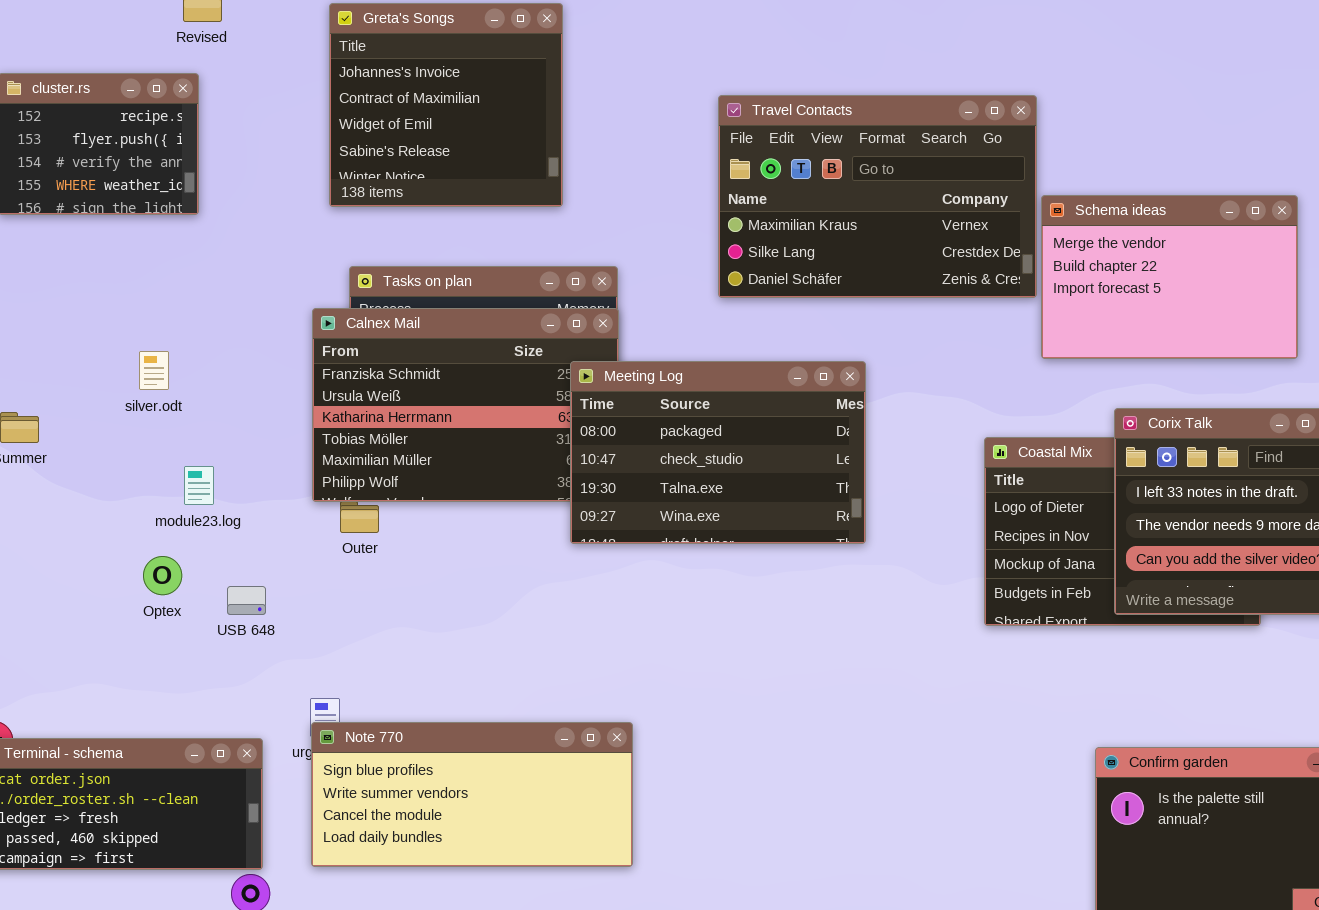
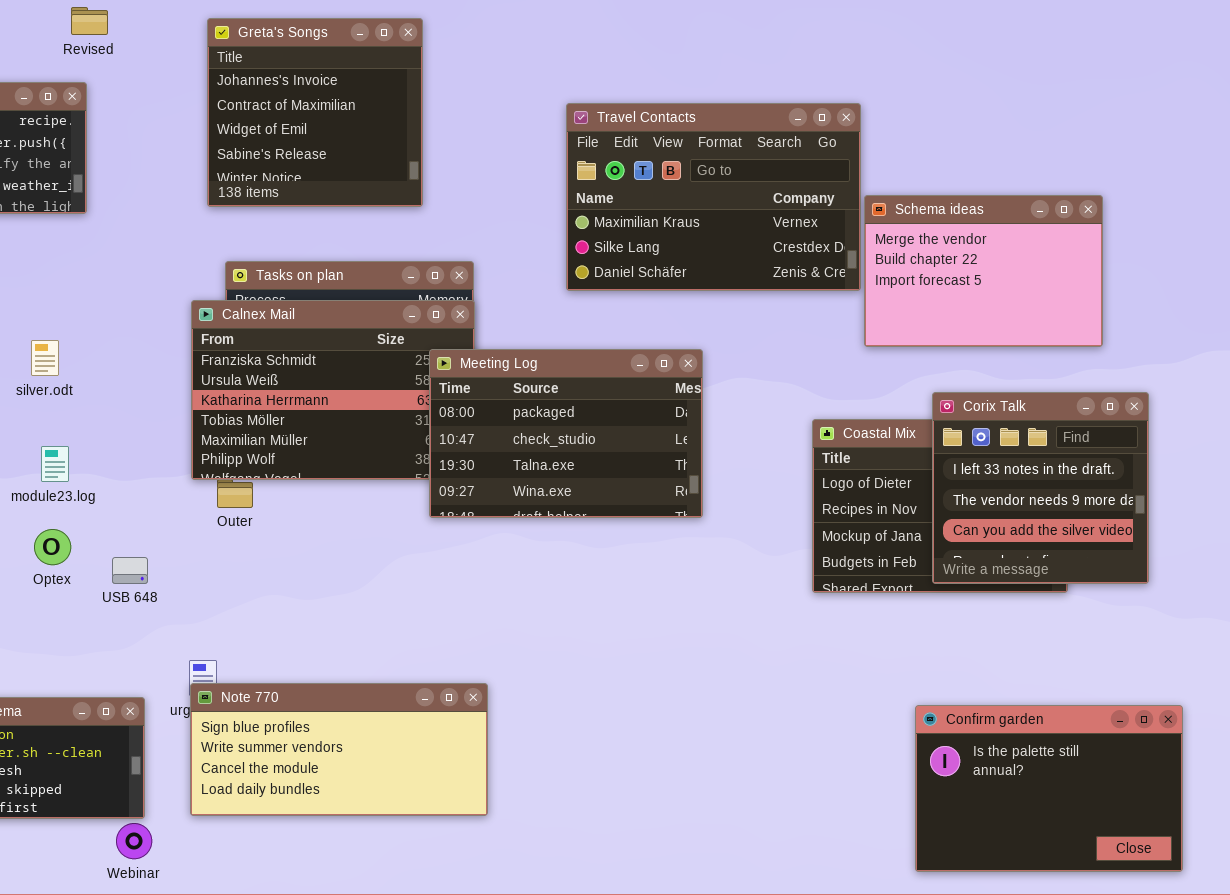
module23.log: [184,466,214,505] -> [41,446,69,482], moved

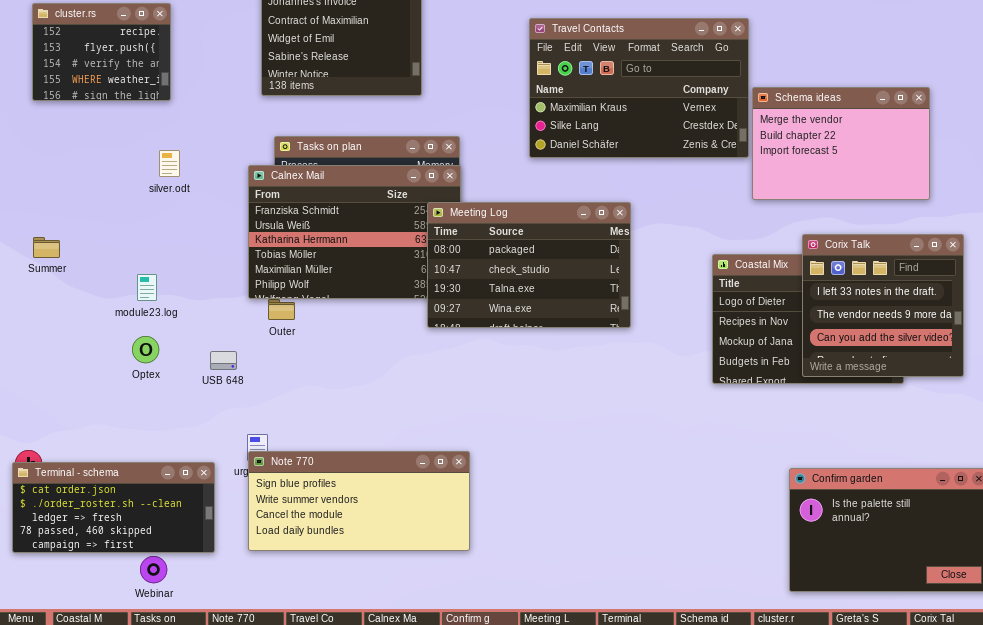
silver.odt: [31,340,59,376] -> [159,150,180,177], moved
USB 648: [112,557,148,584] -> [210,351,237,370], moved
Webinar: [116,823,152,859] -> [140,556,167,583], moved

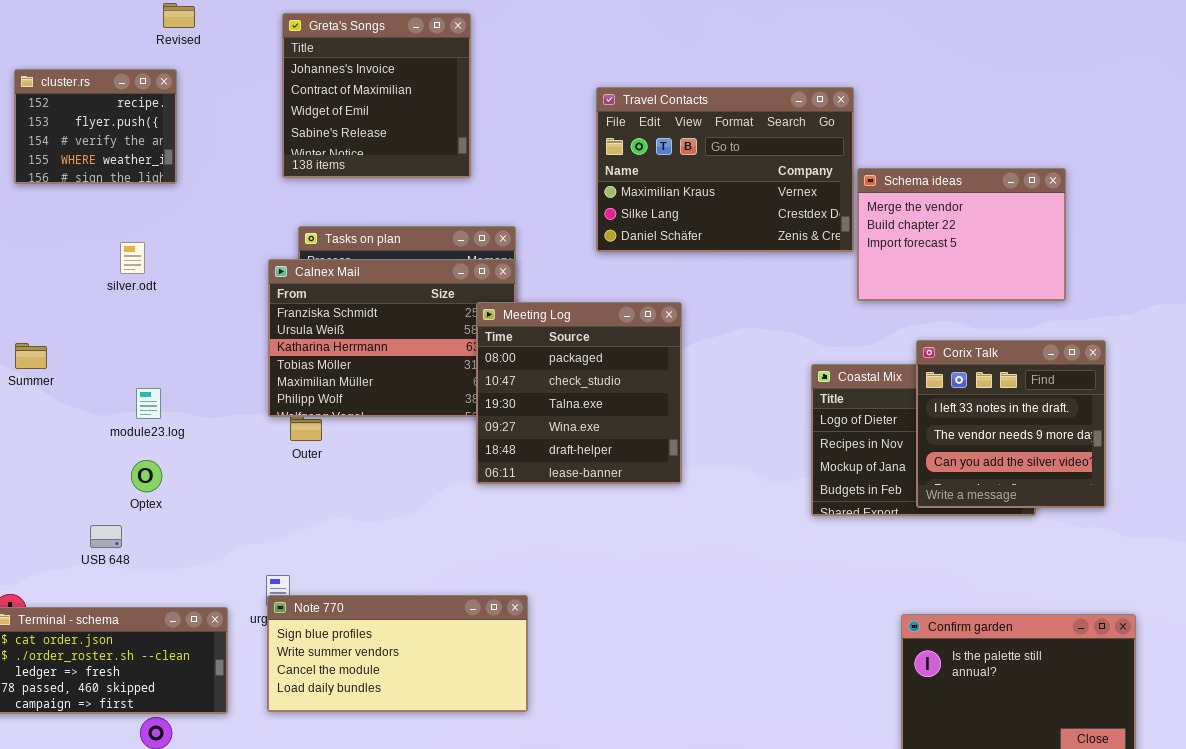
silver.odt: [159,150,180,177] -> [120,242,145,274], moved
Meeting Log: [427,202,631,328] -> [476,302,682,484], resized
USB 648: [210,351,237,370] -> [90,525,122,548], moved

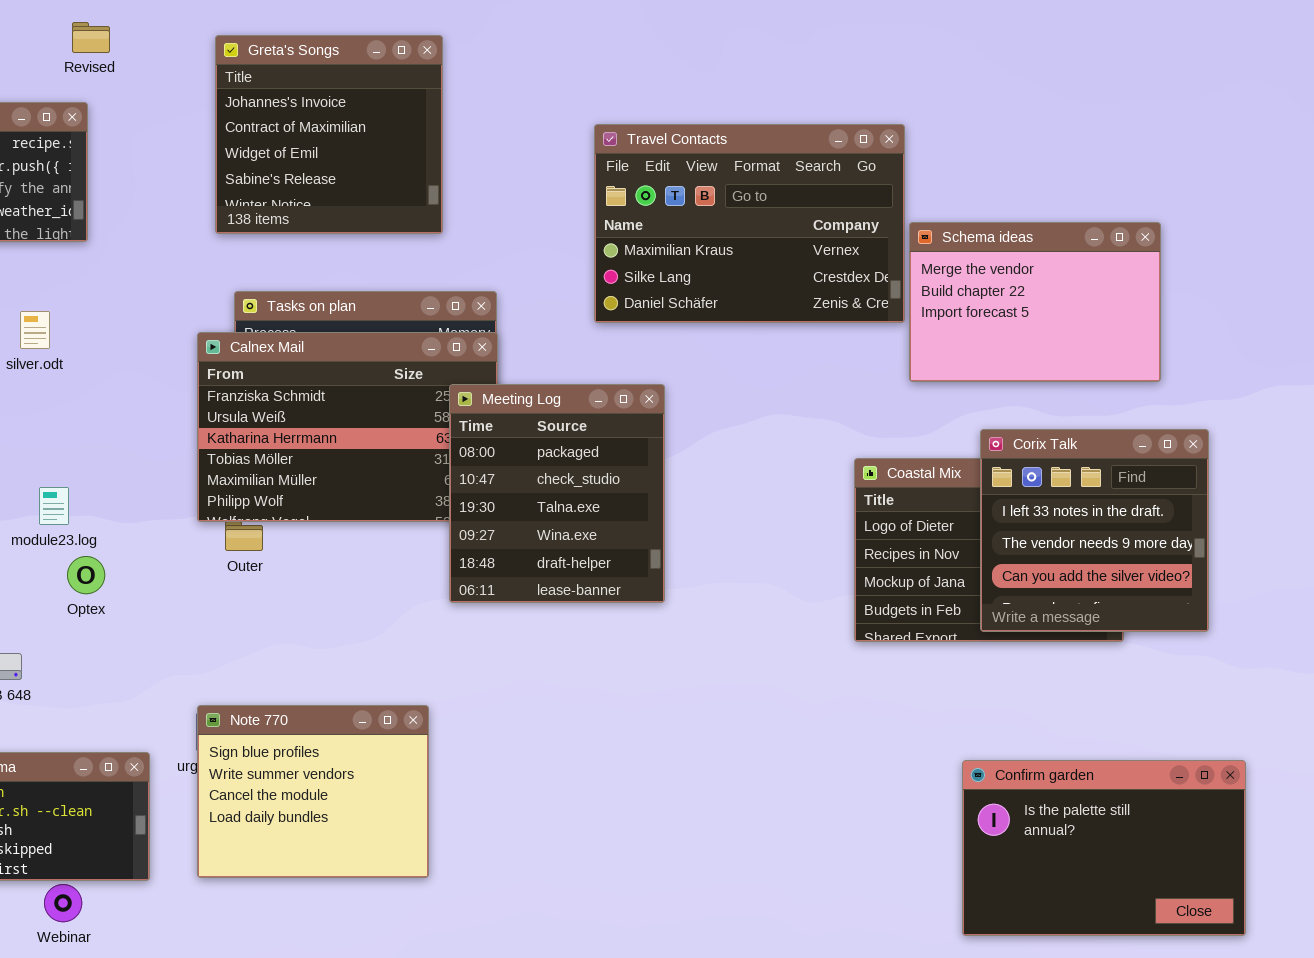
Meeting Log: [476,302,682,484] -> [449,384,665,603], resized
Optex: [131,460,162,492] -> [67,556,105,594], moved
Note 770: [267,595,528,712] -> [197,705,429,878], resized

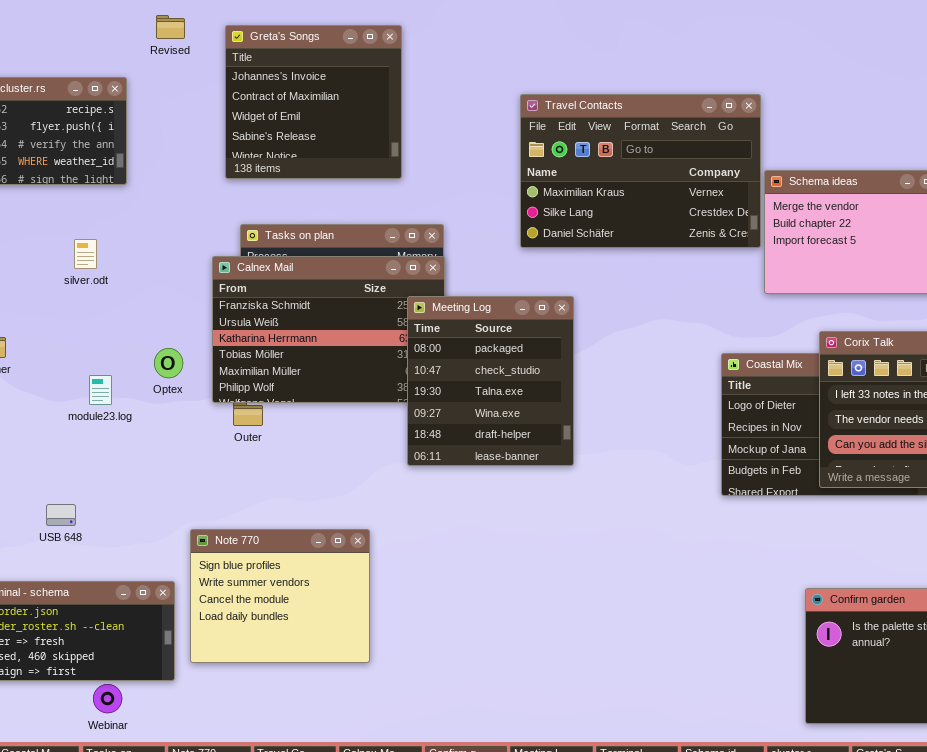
Revised: [72,22,110,53] -> [156,15,185,39], moved
Optex: [67,556,105,594] -> [154,348,183,378], moved
Note 770: [197,705,429,878] -> [190,529,370,663], moved

